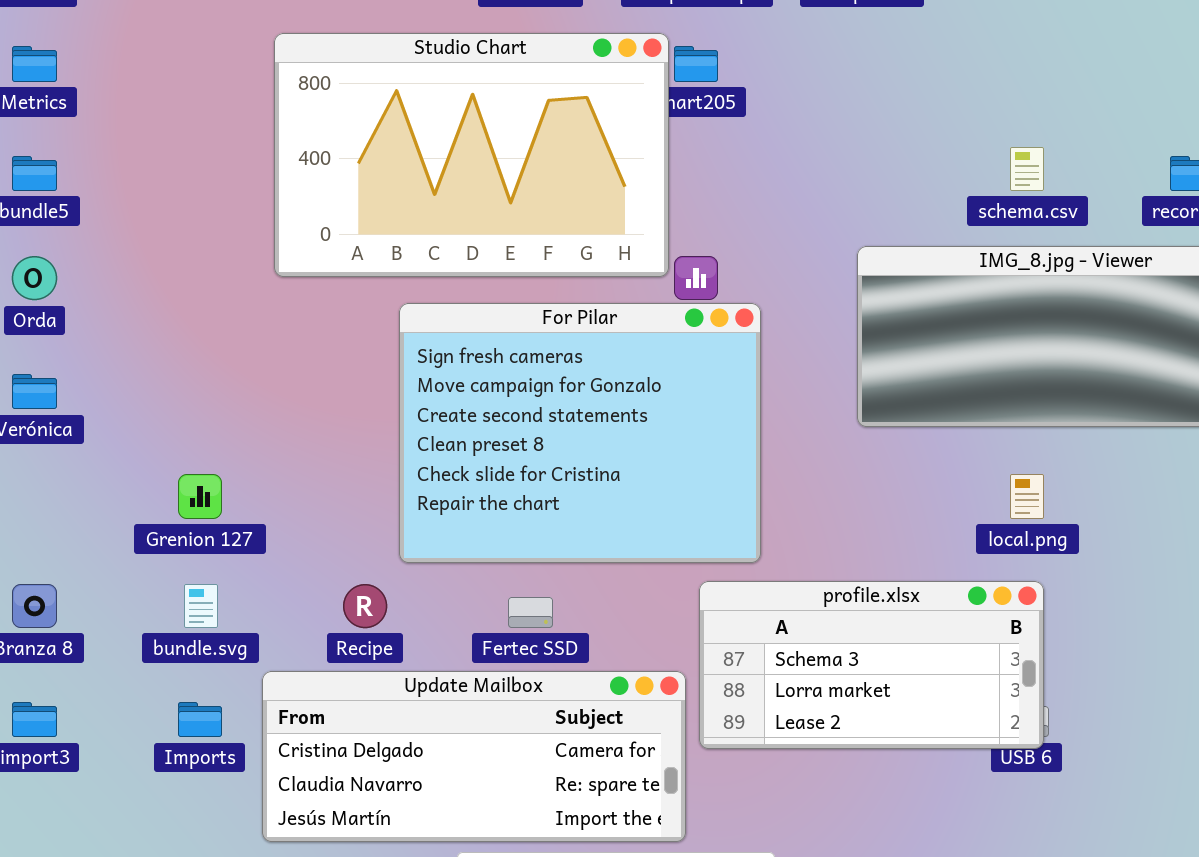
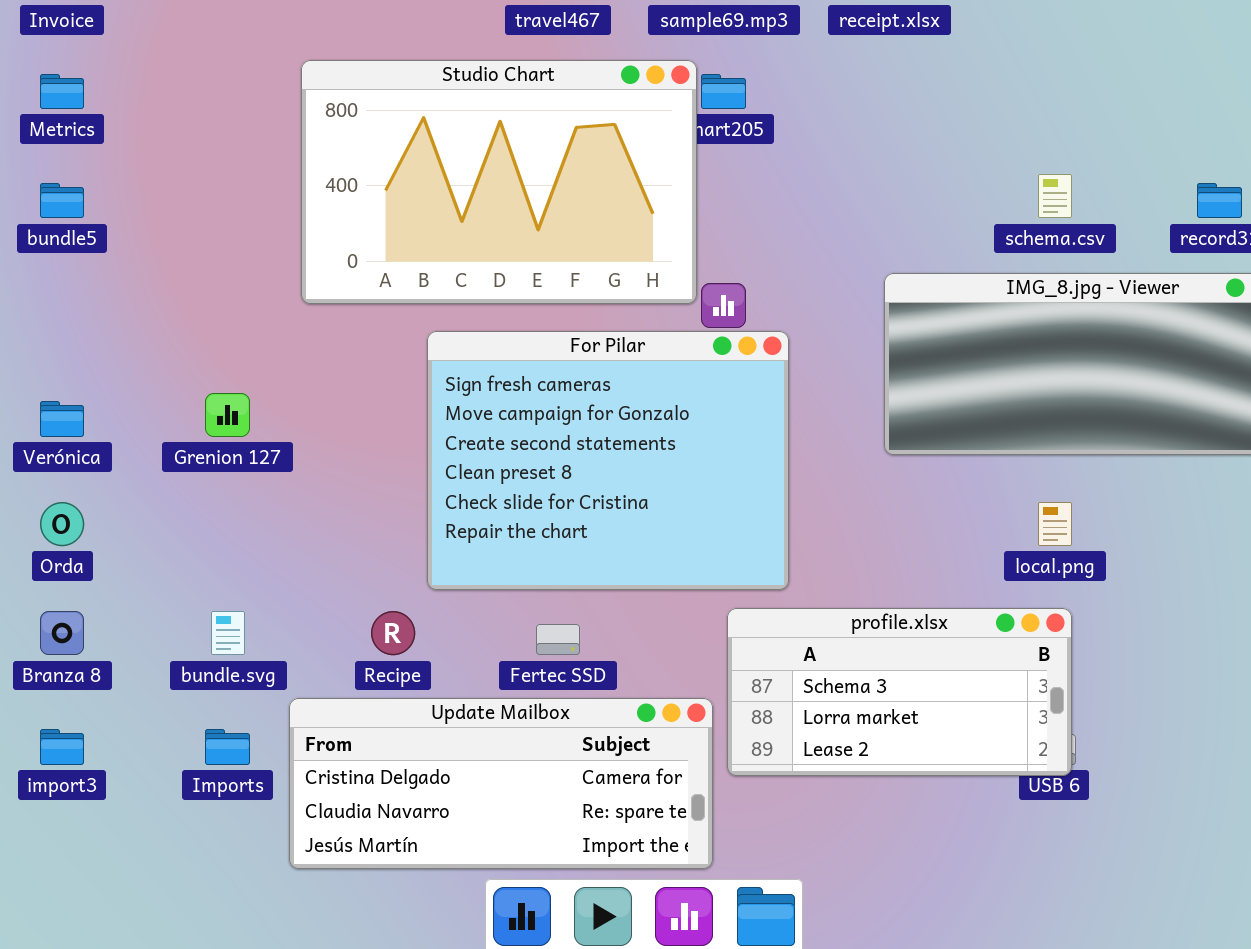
Orda: [12,256,57,300] -> [40,502,84,546], moved
Grenion 127: [178,474,222,519] -> [205,393,250,437], moved

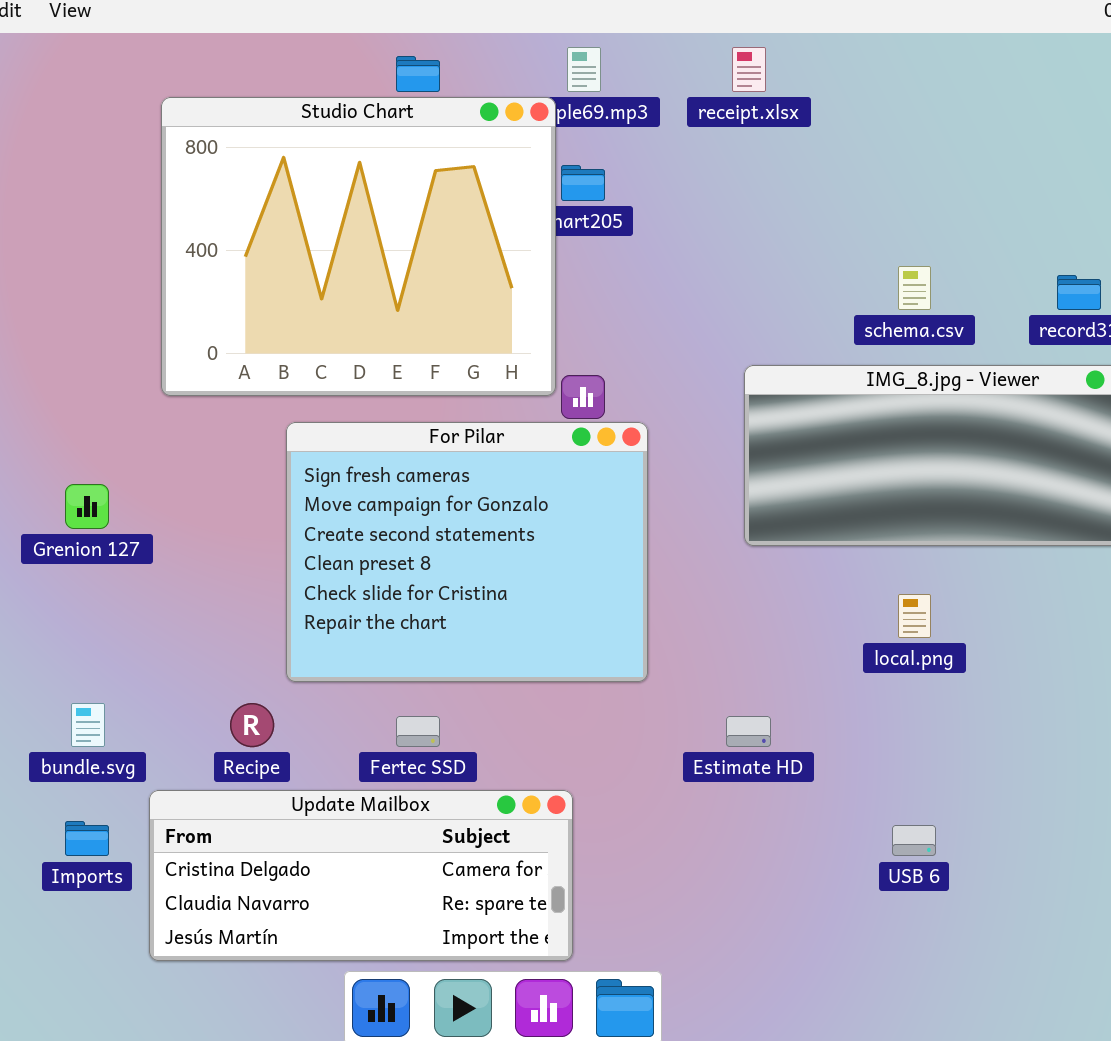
Studio Chart: [301,60,697,304] -> [161,97,556,396], resized
profile.xlsx: [727,608,1072,776] -> none, closed

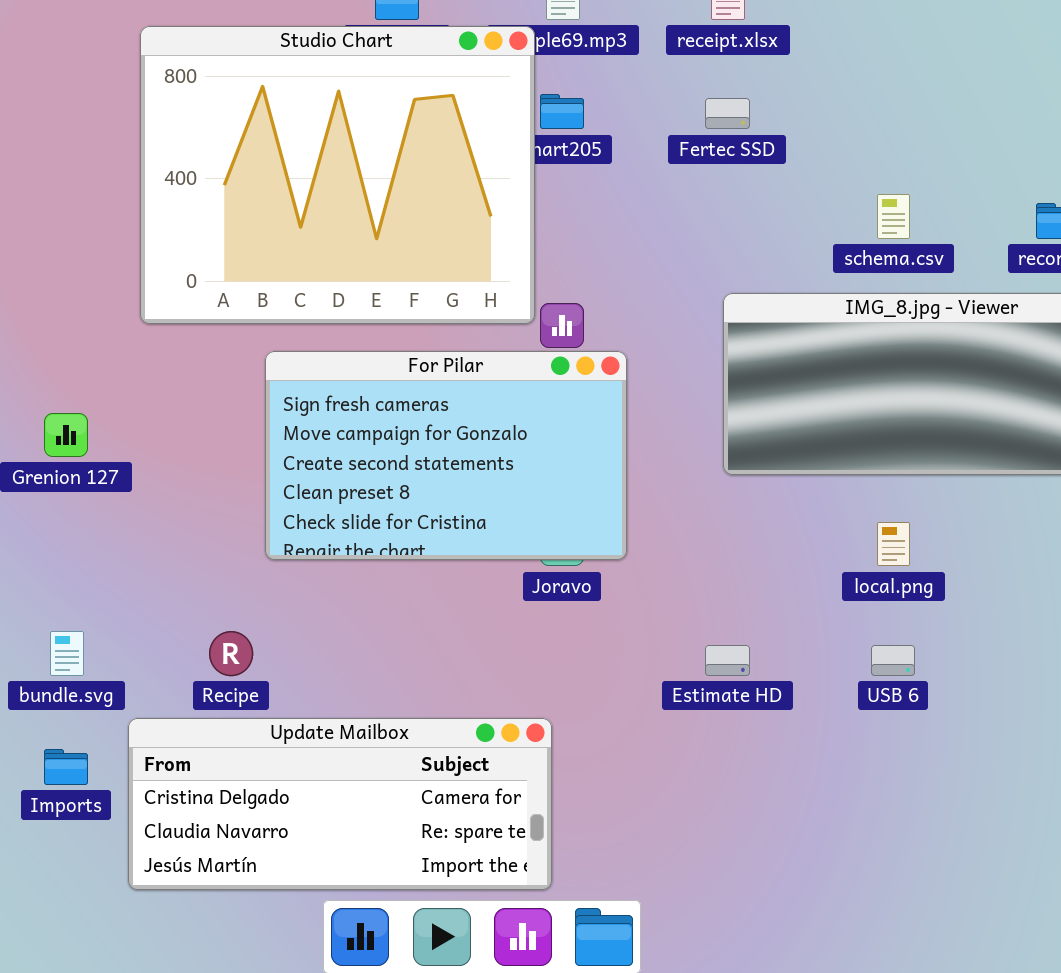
For Pilar: [286,422,648,682] -> [265,351,627,560], resized
Fertec SSD: [396,716,440,747] -> [705,98,750,129], moved
USB 6: [892,825,936,856] -> [871,645,915,676], moved

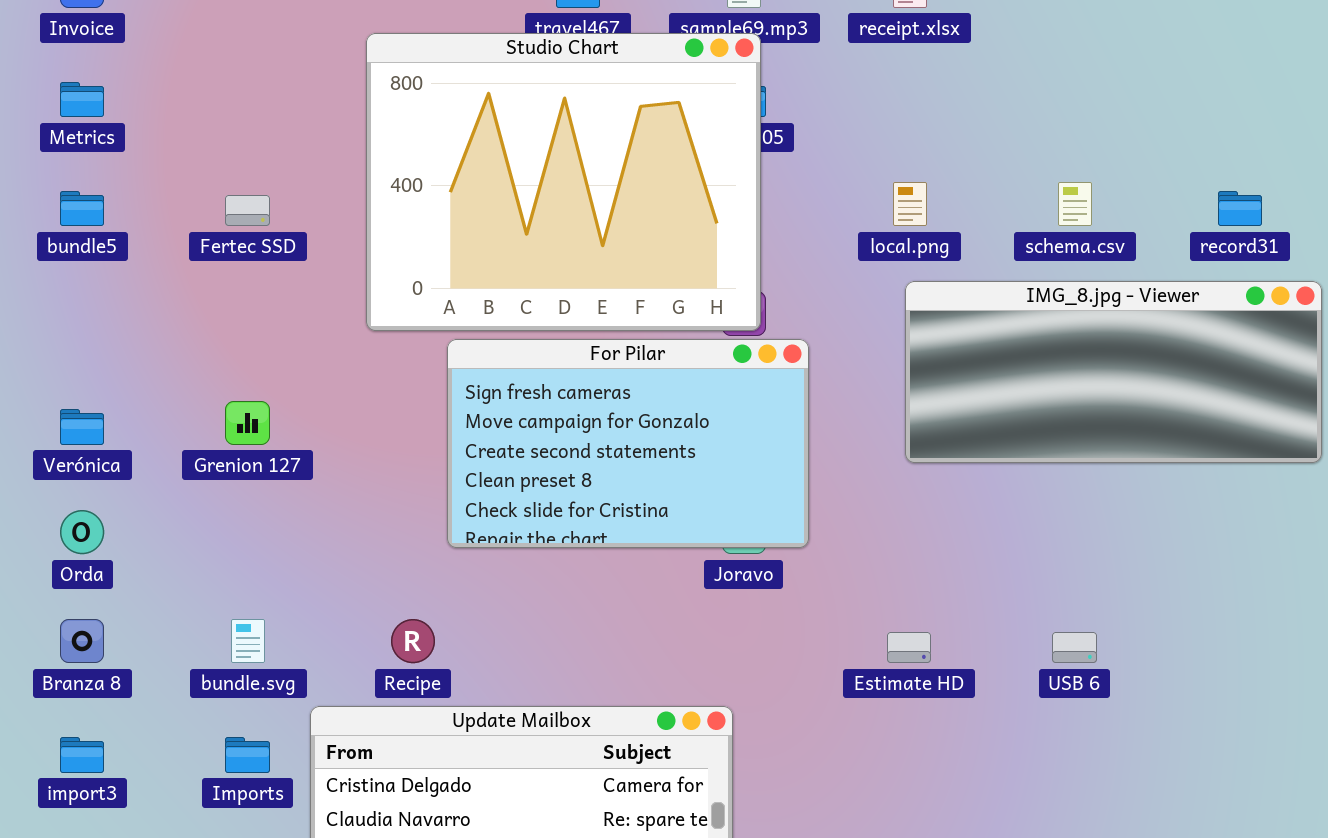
Studio Chart: [140,26,535,324] -> [366,33,761,331], moved
Fertec SSD: [705,98,750,129] -> [225,195,270,226], moved
local.png: [877,522,910,566] -> [893,182,927,226], moved

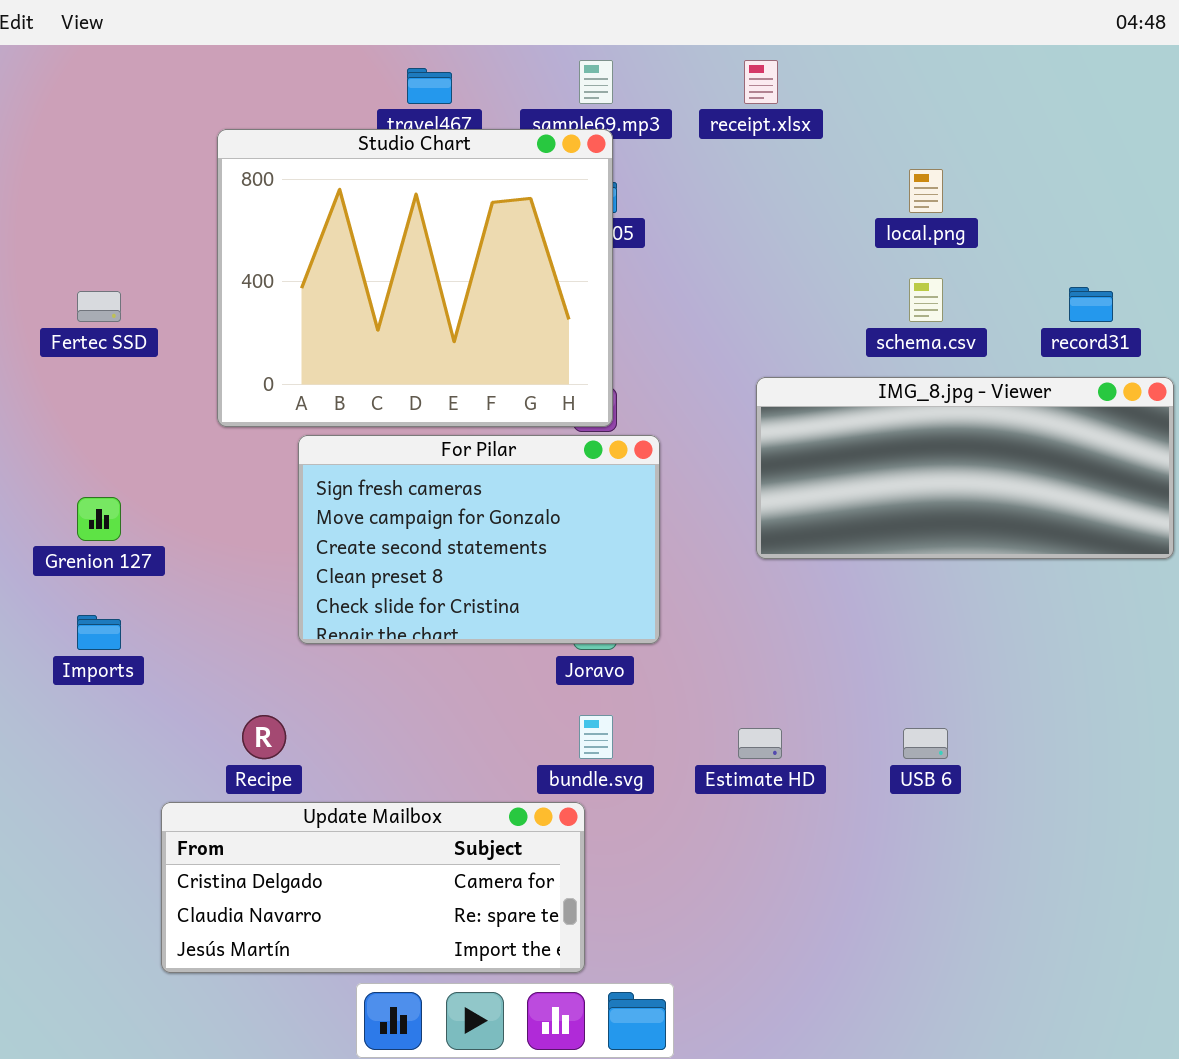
local.png: [893,182,927,226] -> [909,169,943,213], moved
bundle.svg: [231,619,265,663] -> [579,715,613,759], moved
Imports: [225,737,270,773] -> [77,615,121,650], moved

